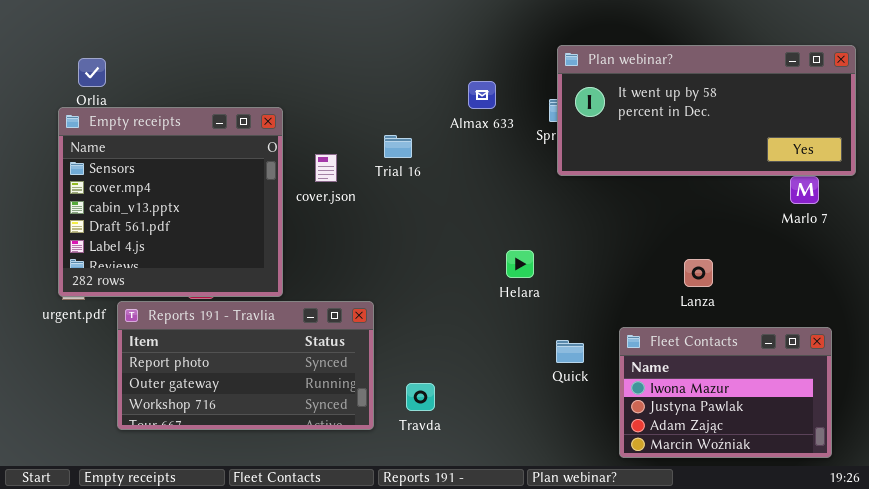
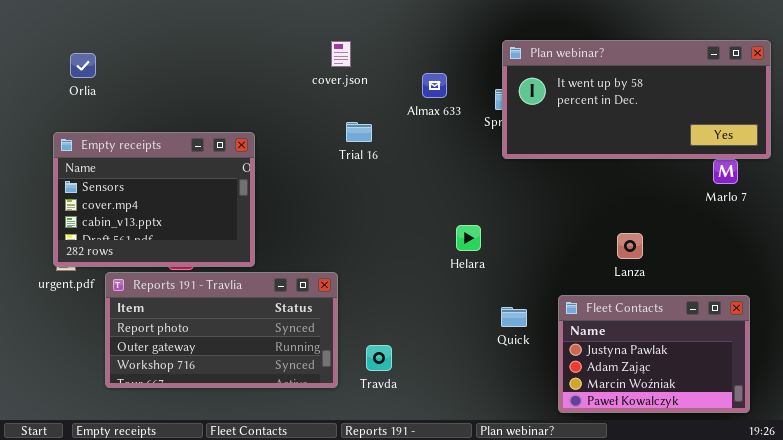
Empty receipts: [58,107,283,297] -> [53,132,255,267], resized
cover.json: [315,154,337,182] -> [331,41,351,67], moved
Fleet Contacts: [619,327,832,458] -> [558,295,750,413], scrolled down 1 row

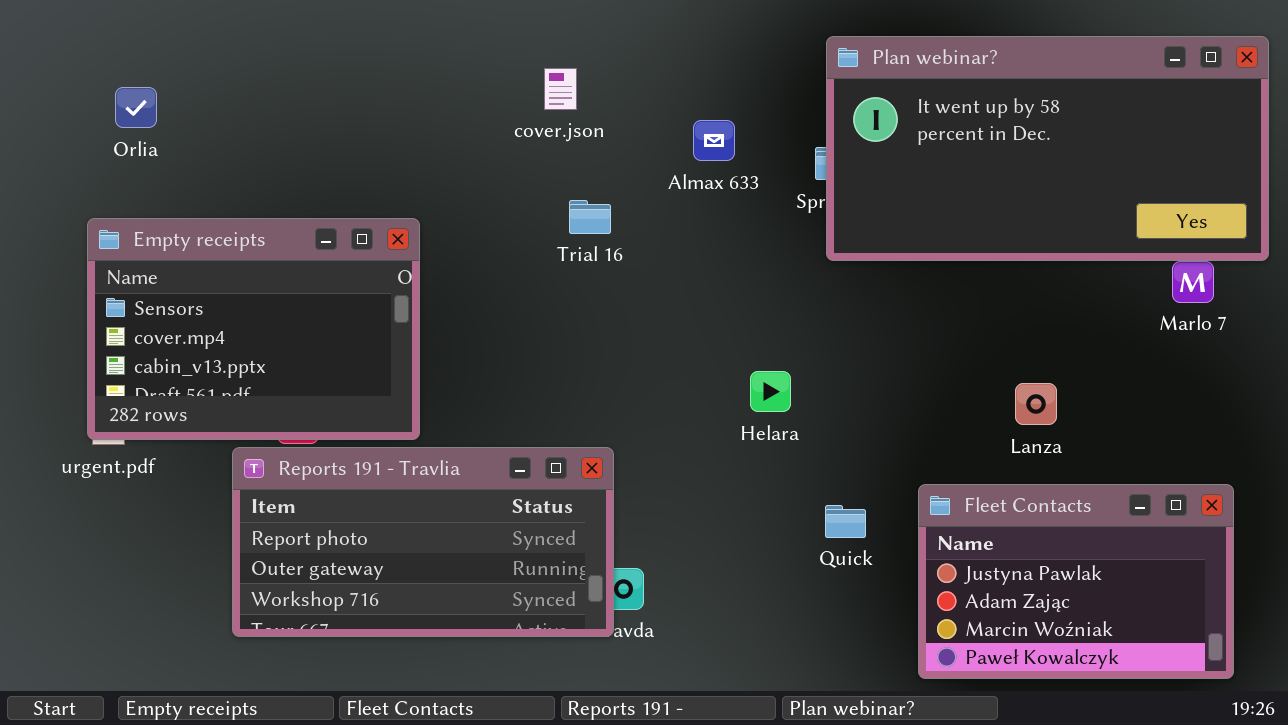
Plan webinar?: [502,40,771,159] -> [826,36,1269,261], resized
Reports 191 - Travlia: [105,272,338,388] -> [232,447,614,637], moved

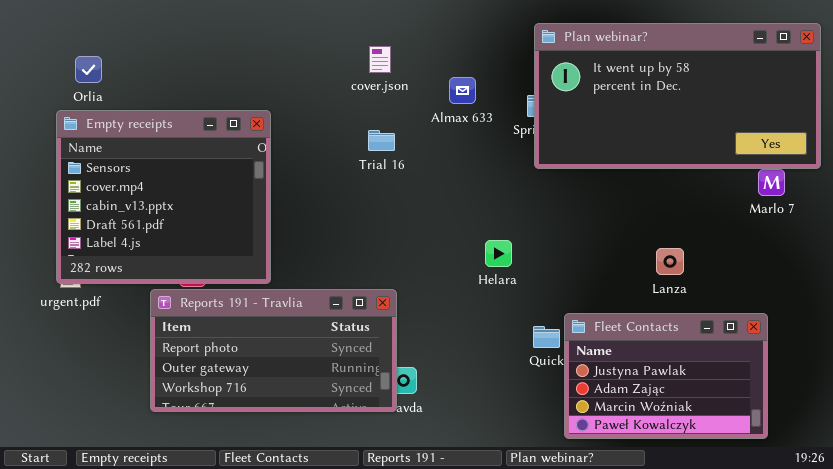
cover.json: [544,68,577,110] -> [369,46,391,73], moved
Empty receipts: [87,218,420,440] -> [56,110,271,284], resized
Fleet Contacts: [918,484,1234,679] -> [564,313,768,439], moved

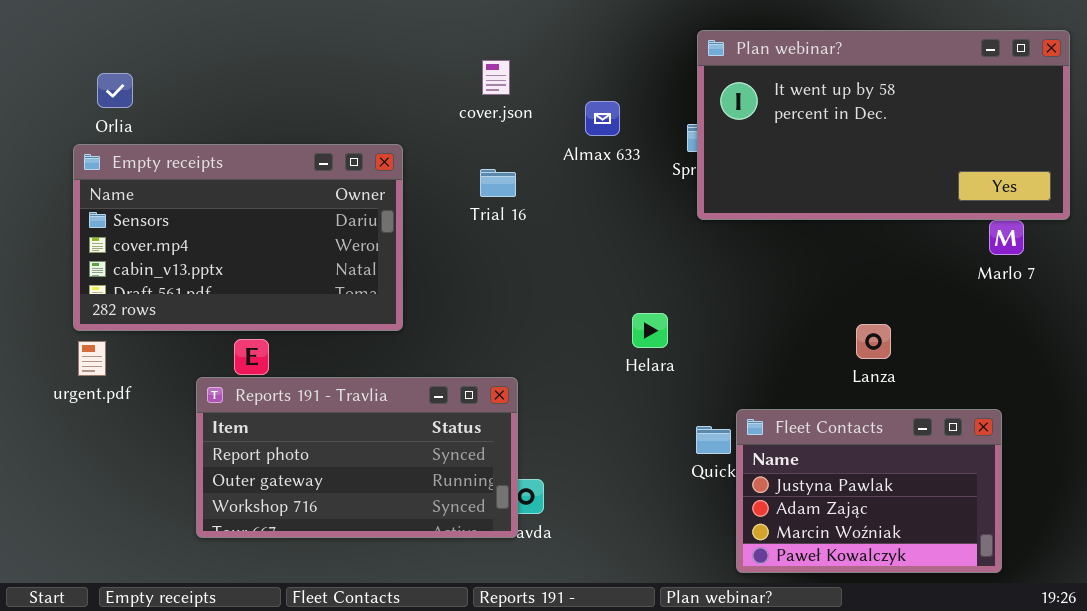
Empty receipts: [56,110,271,284] -> [73,144,403,331], resized

